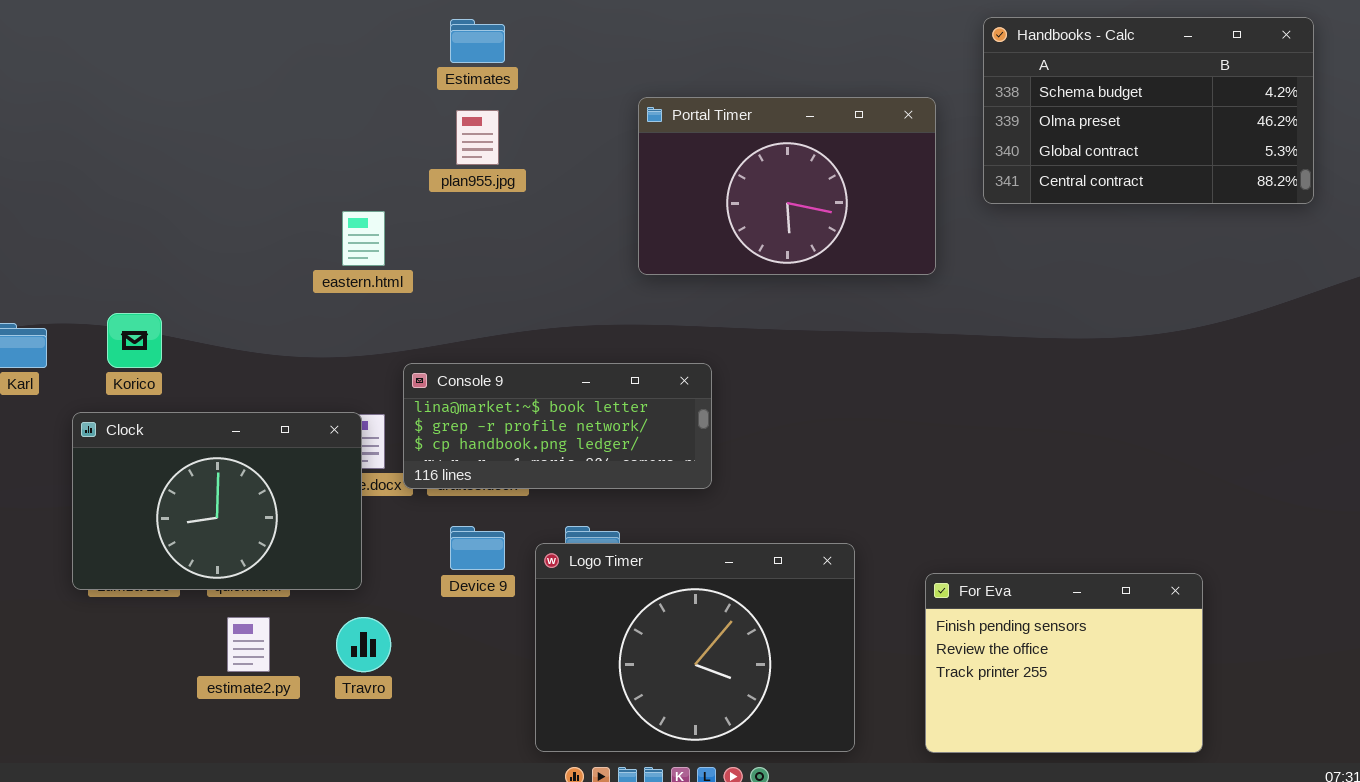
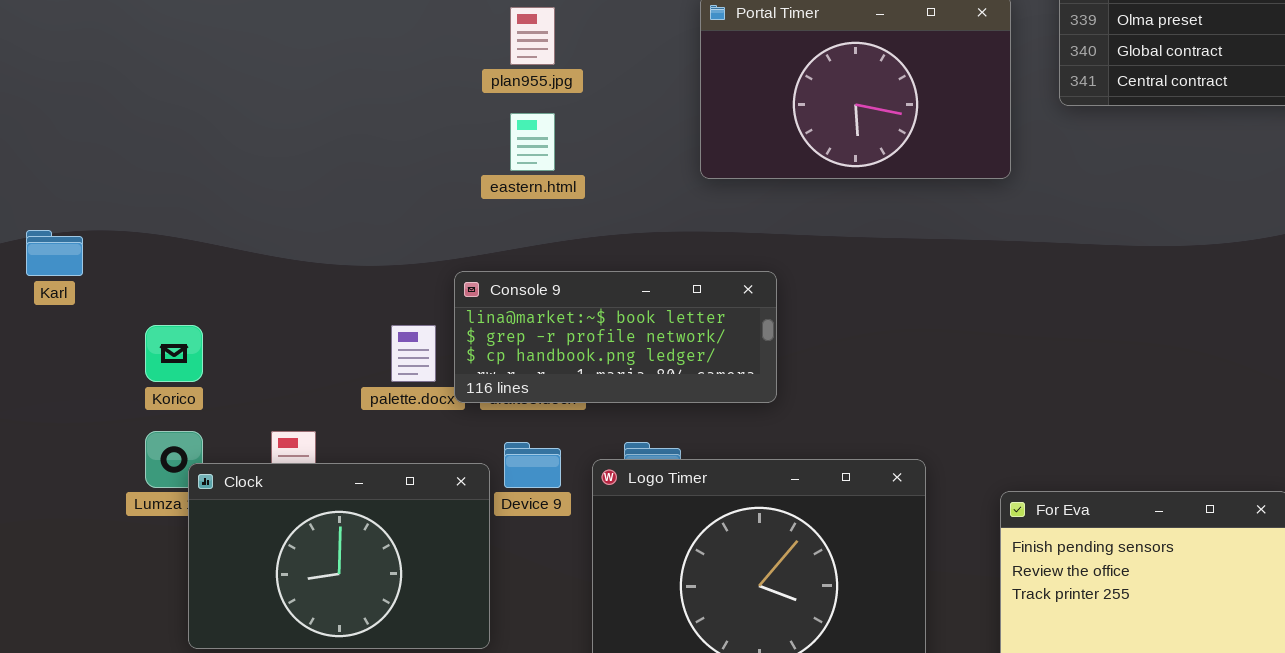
eastern.html: [342,211,385,266] -> [510,113,555,171], moved
Korico: [107,313,162,368] -> [145,325,203,382], moved
Clock: [72,412,362,590] -> [188,463,490,649], moved

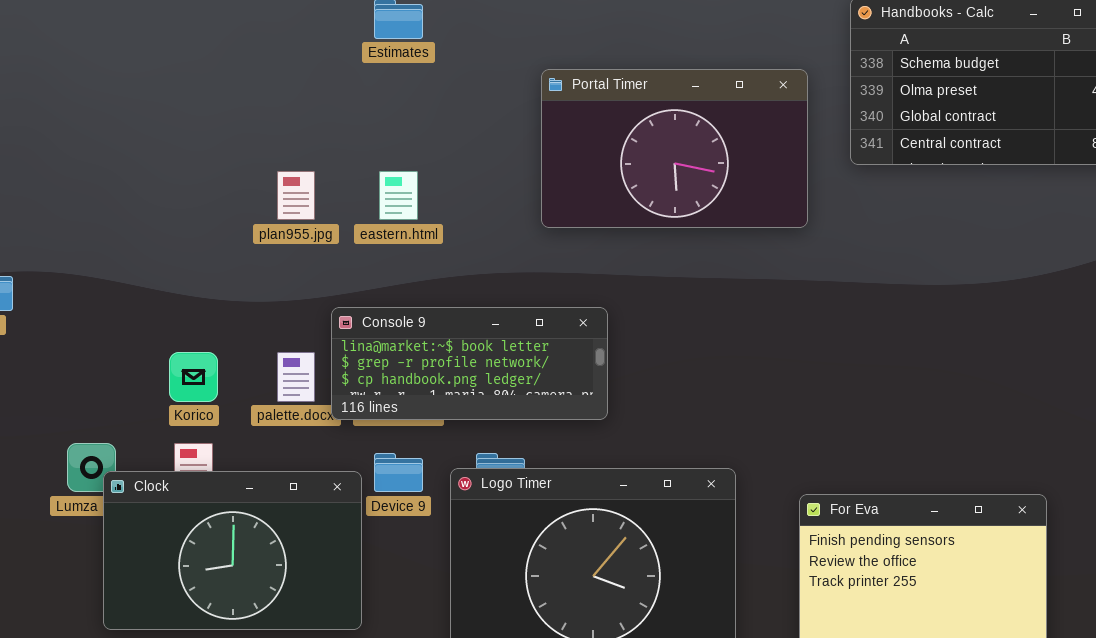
plan955.jpg: [510,7,555,65] -> [277,171,315,220], moved
Korico: [145,325,203,382] -> [169,352,218,402], moved

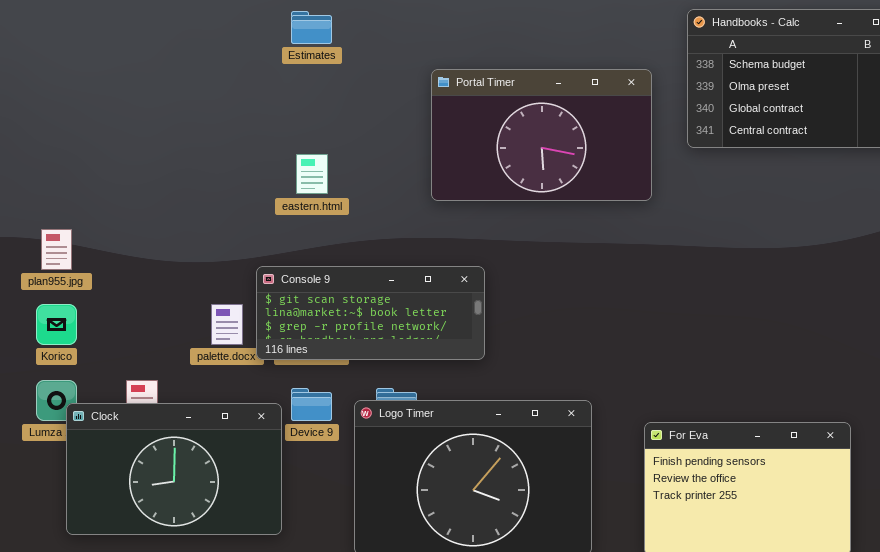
plan955.jpg: [277,171,315,220] -> [41,229,72,270], moved
Console 9: [331,307,608,420] -> [256,266,485,360], scrolled up 1 row
Korico: [169,352,218,402] -> [36,304,77,345], moved

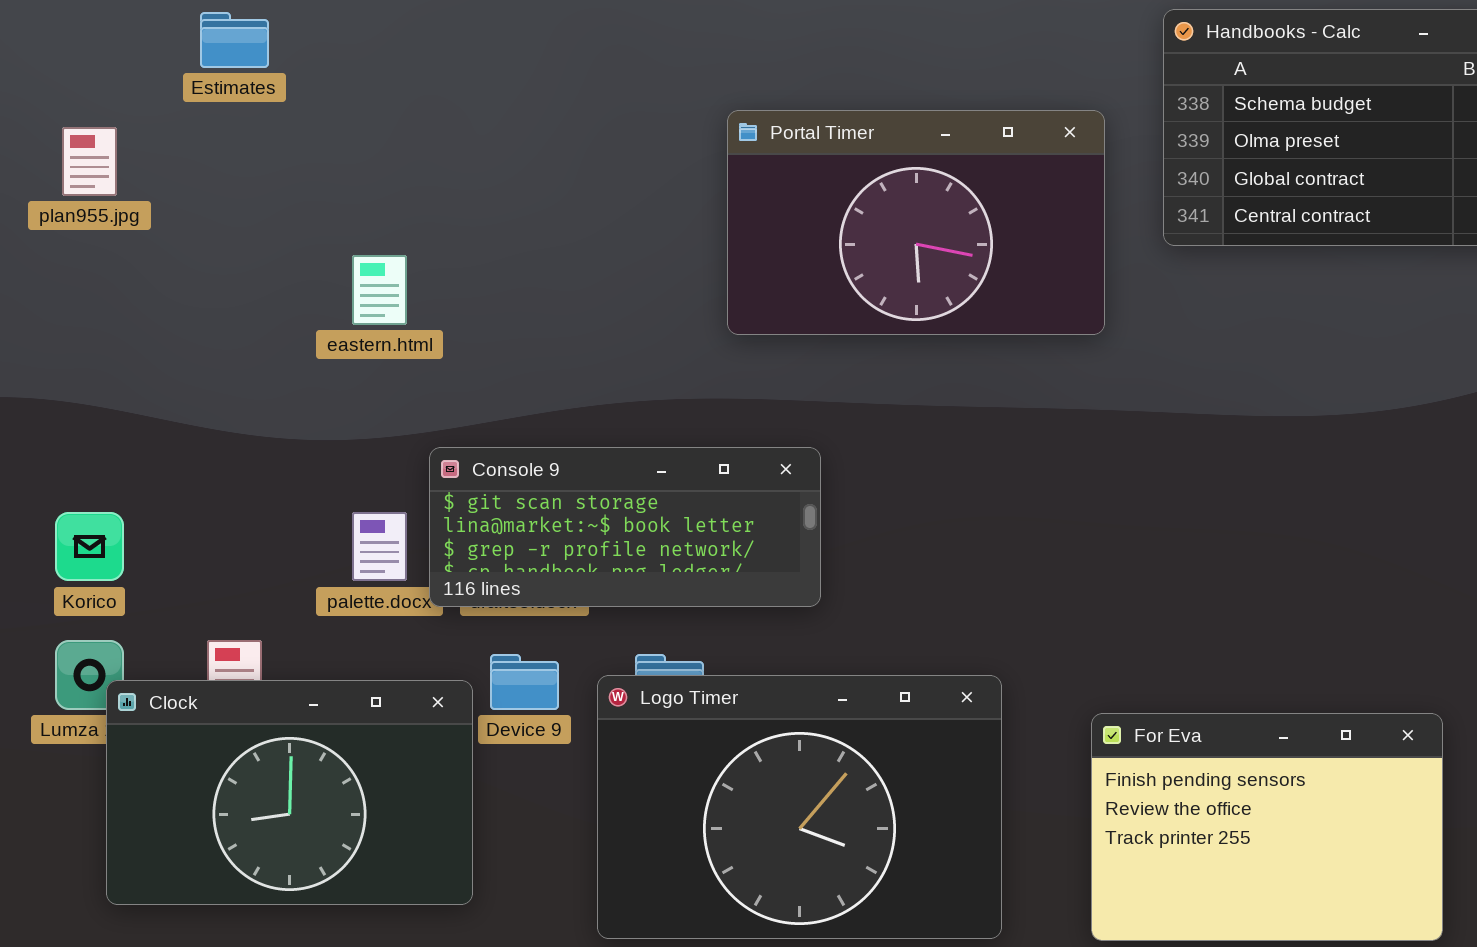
Estimates: [291,11,332,44] -> [200,12,269,68], moved
eastern.html: [296,154,328,194] -> [352,255,407,325], moved
plan955.jpg: [41,229,72,270] -> [62,127,117,196], moved

